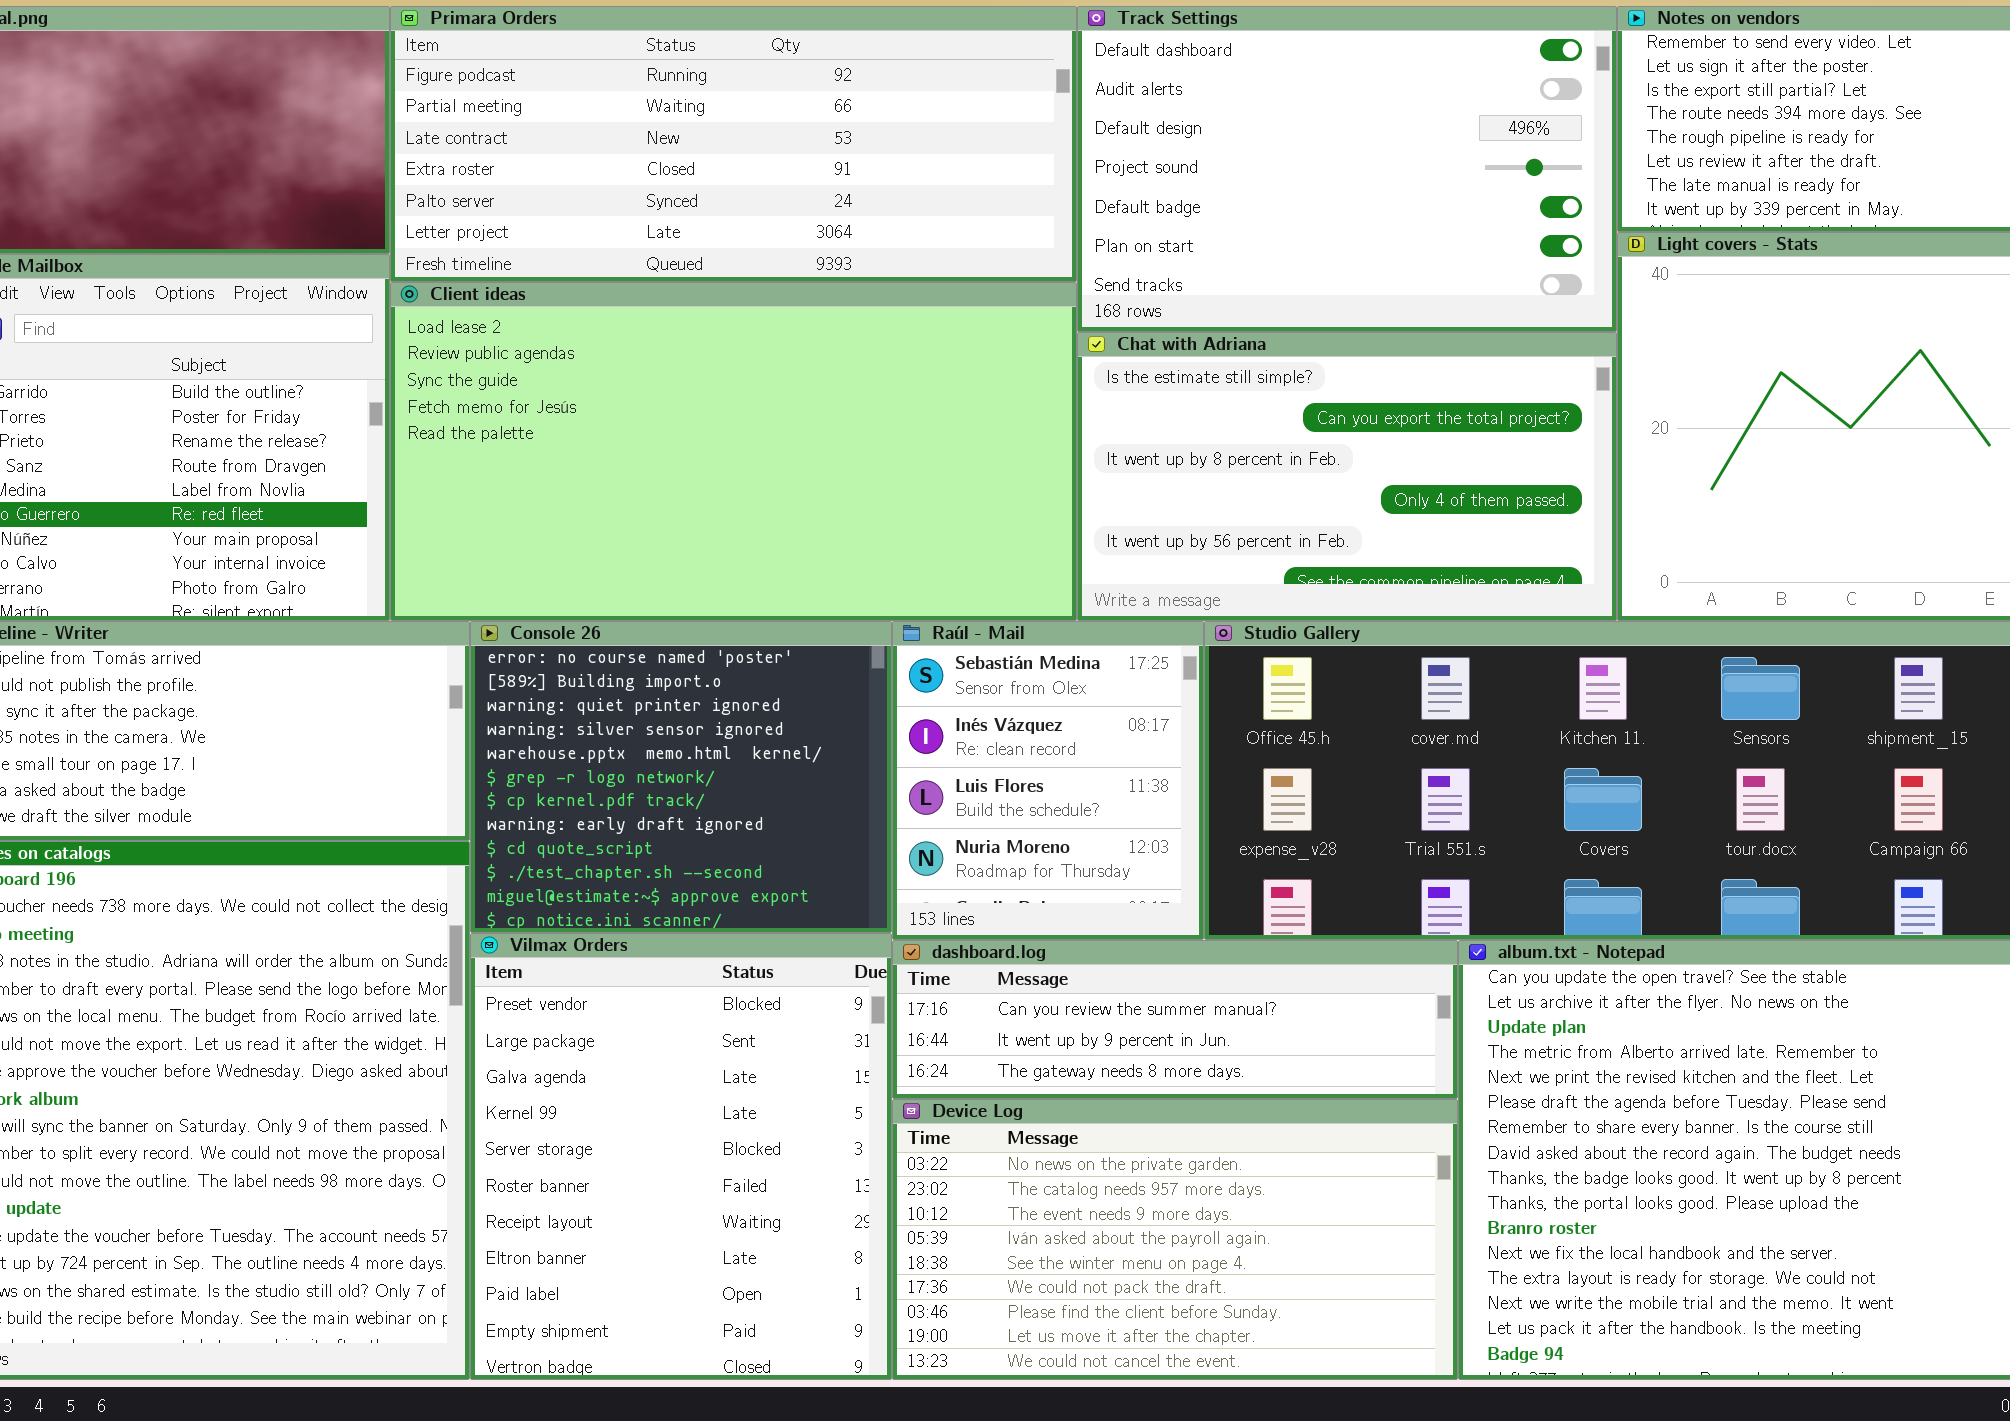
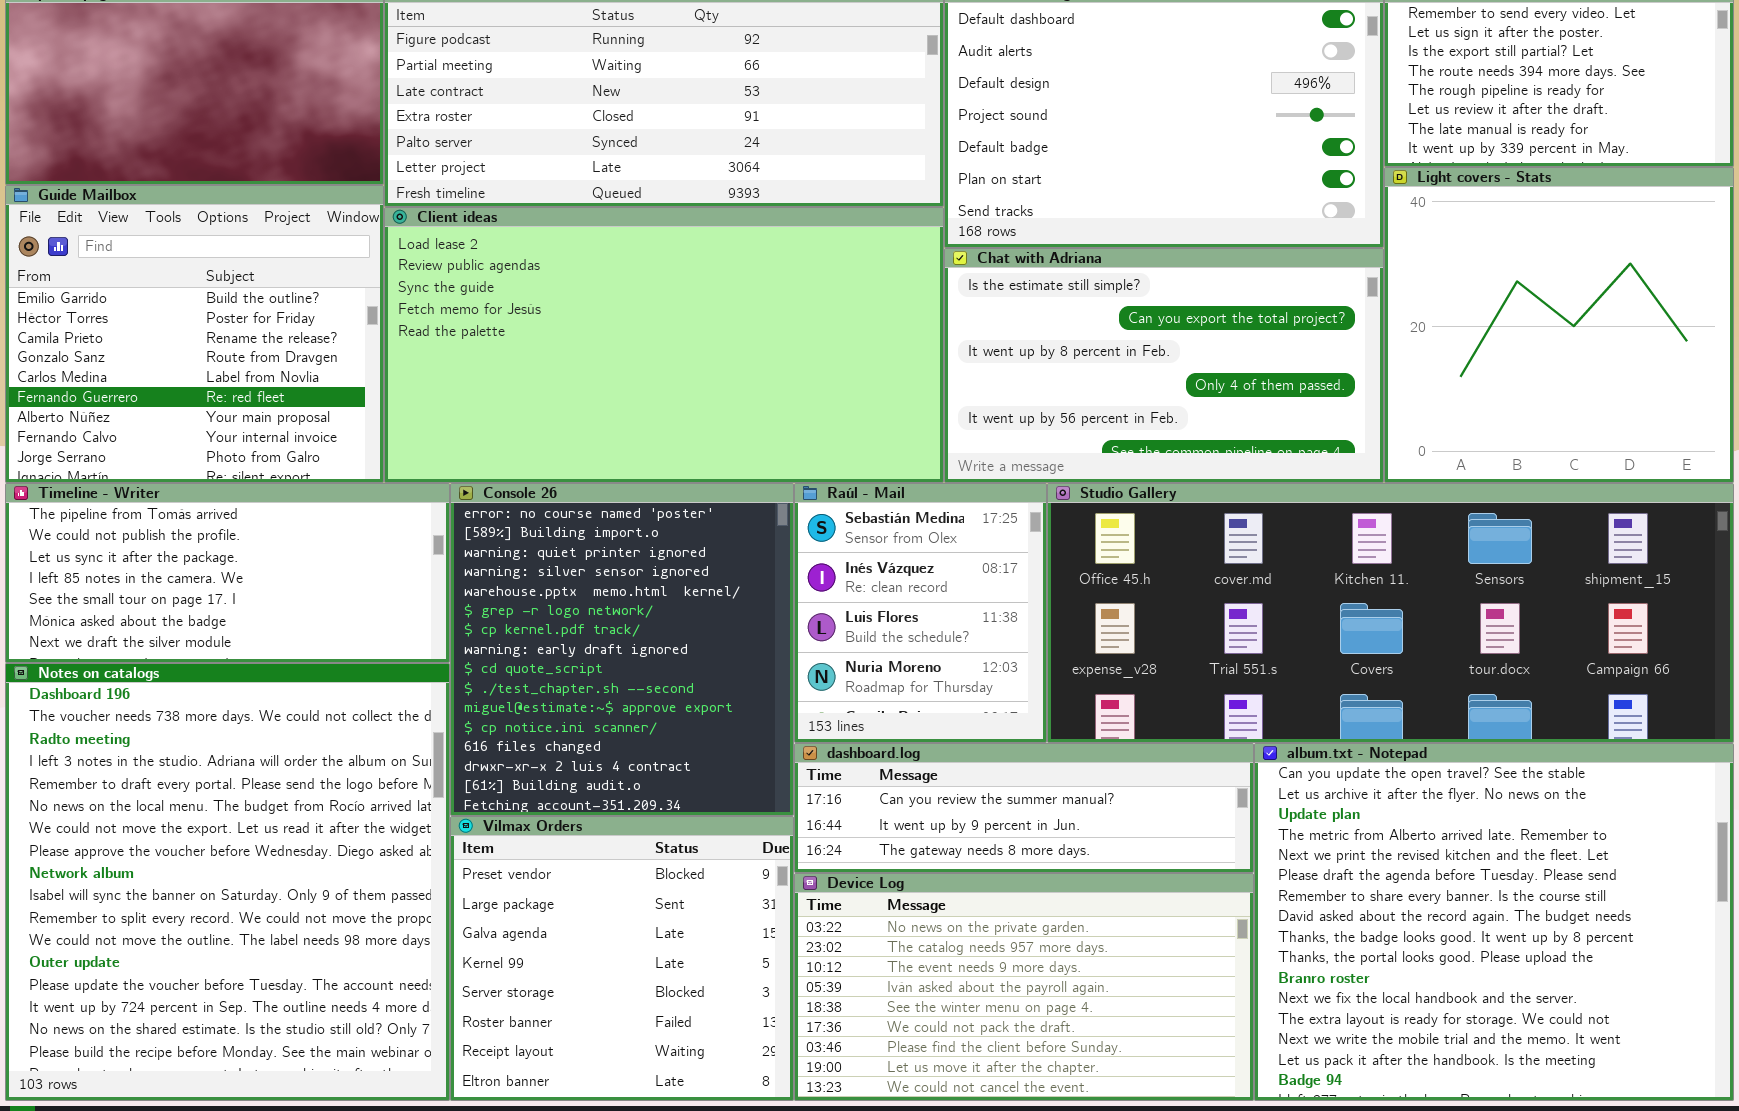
Console 26: [470,621,892,933] -> [450,483,794,816], resized
Vilmax Orders: [470,933,892,1380] -> [450,816,794,1101], resized

